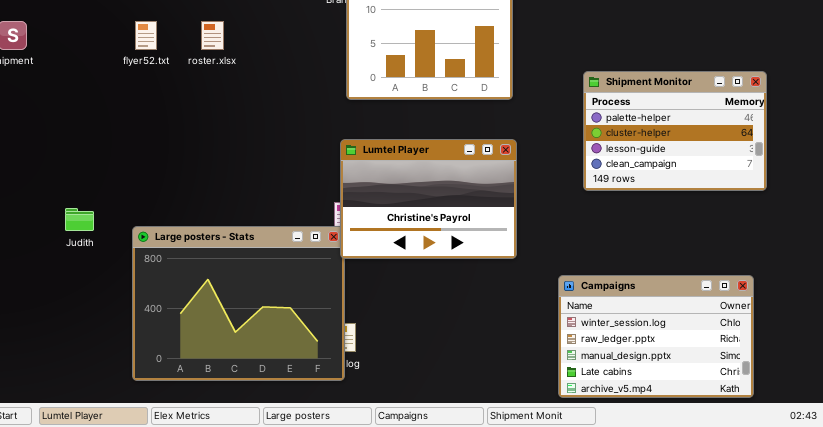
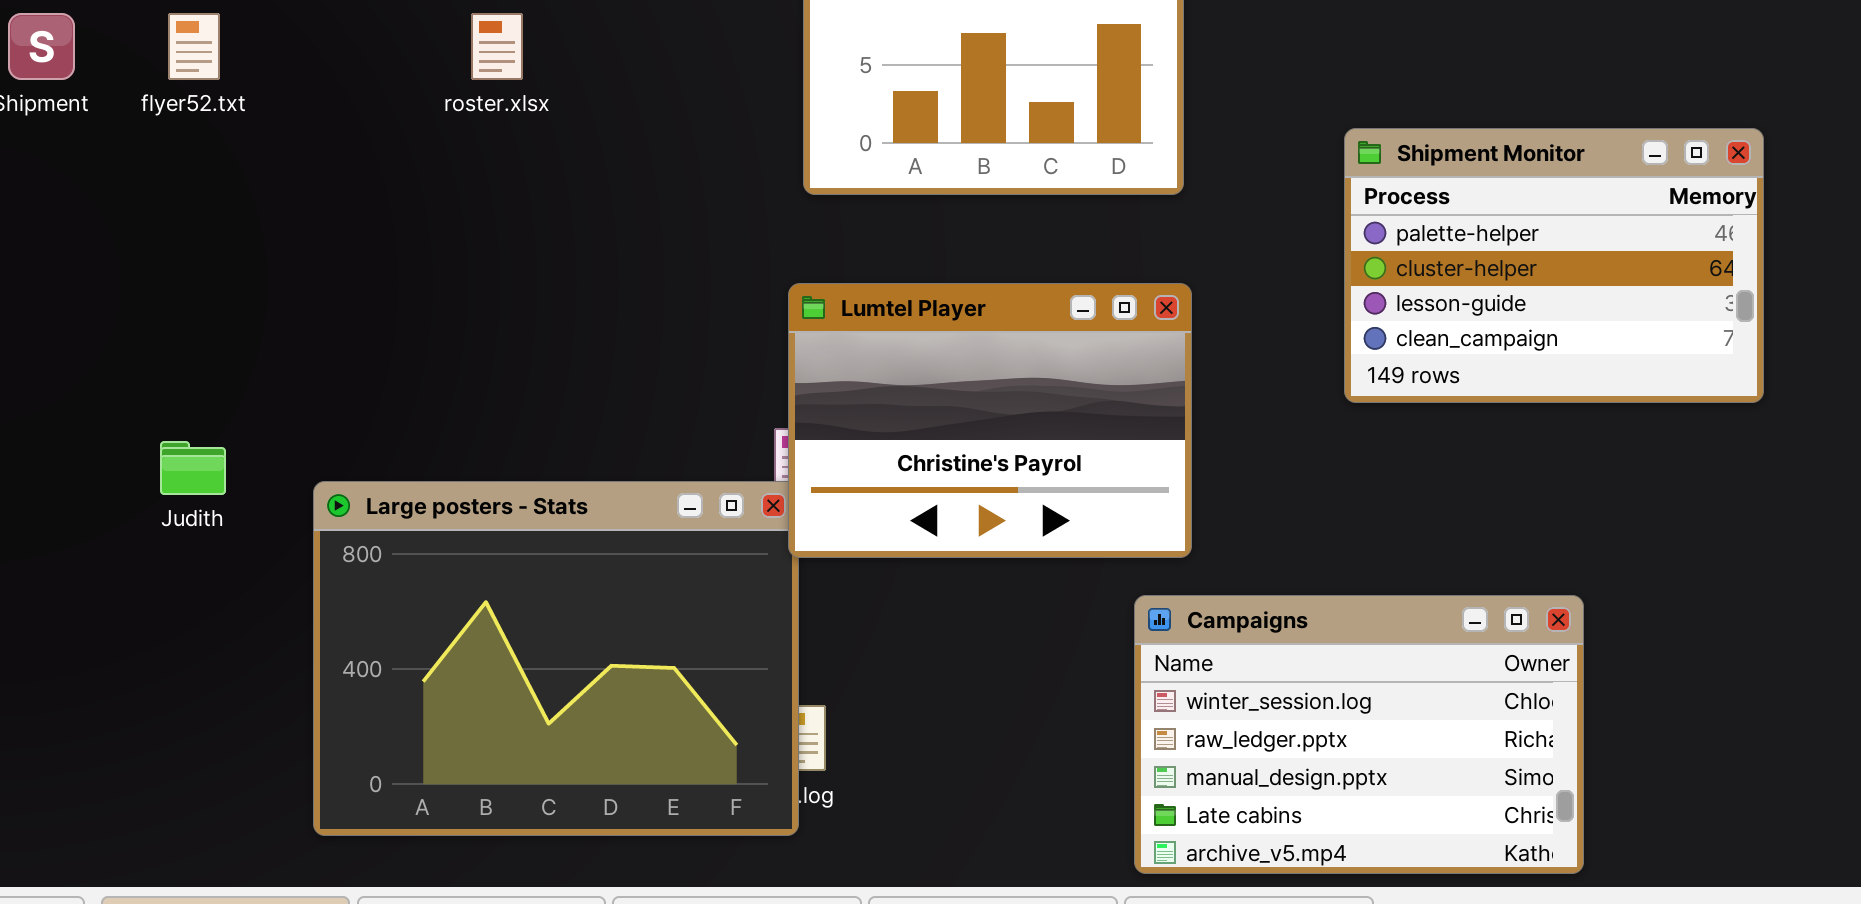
flyer52.txt: [135,21,157,50] -> [168,13,220,80], moved
Campaigns: [558,275,754,398] -> [1134,595,1584,874], moved

